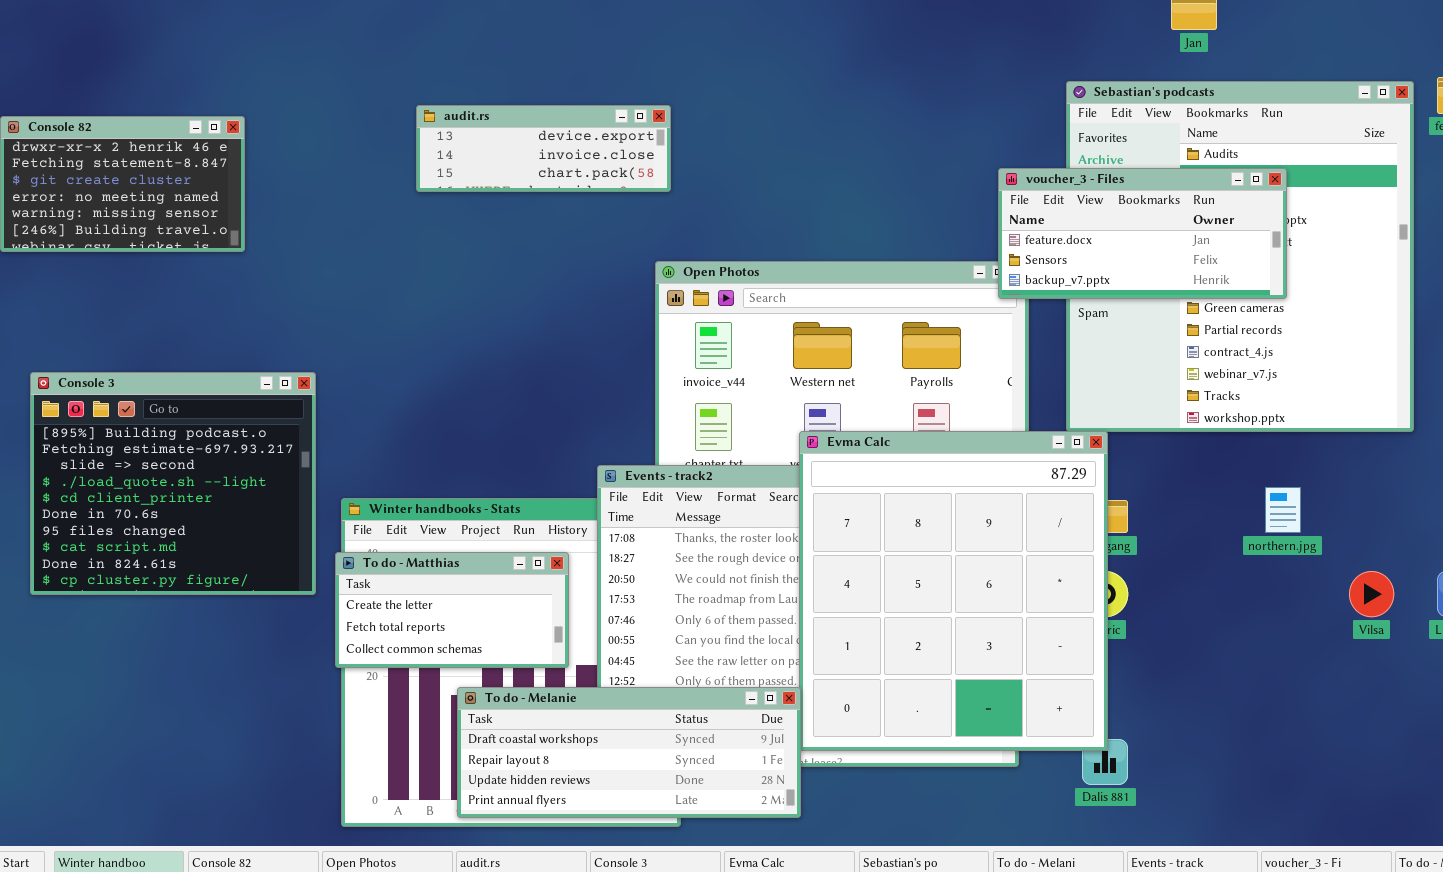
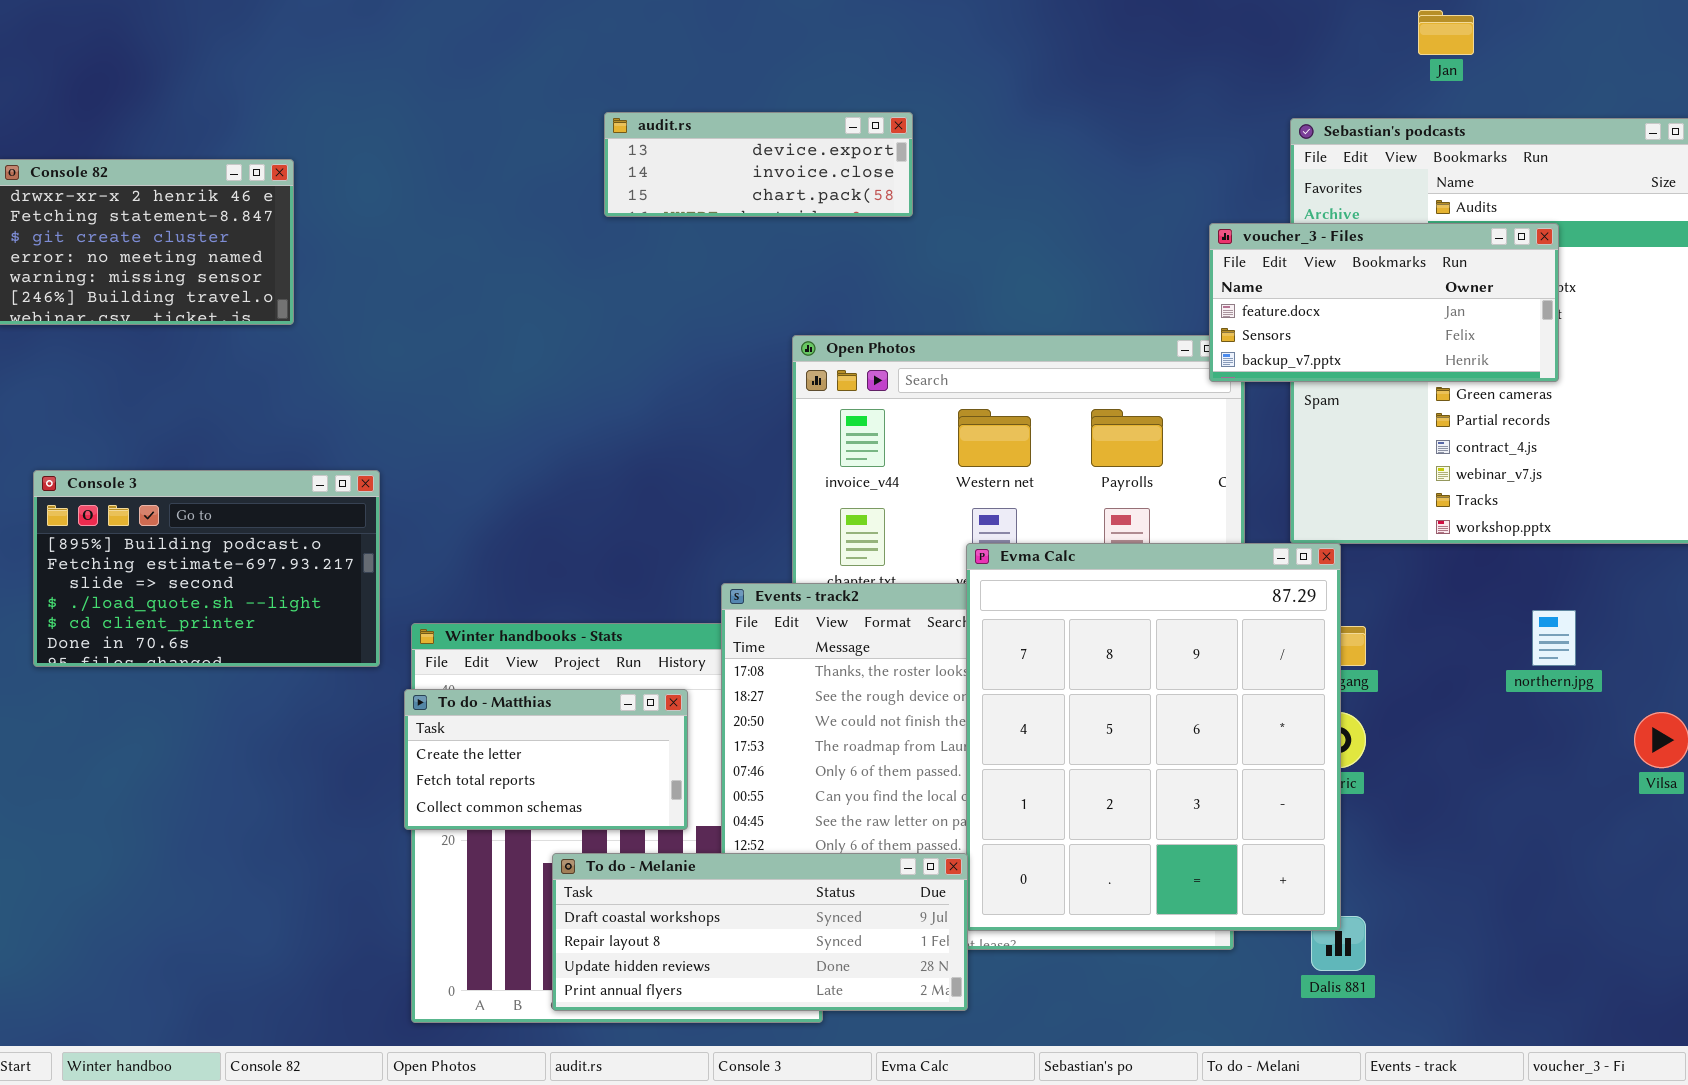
audit.rs: [416,105,671,192] -> [604,112,913,217], moved
Console 3: [30,372,316,595] -> [33,470,380,667], resized

